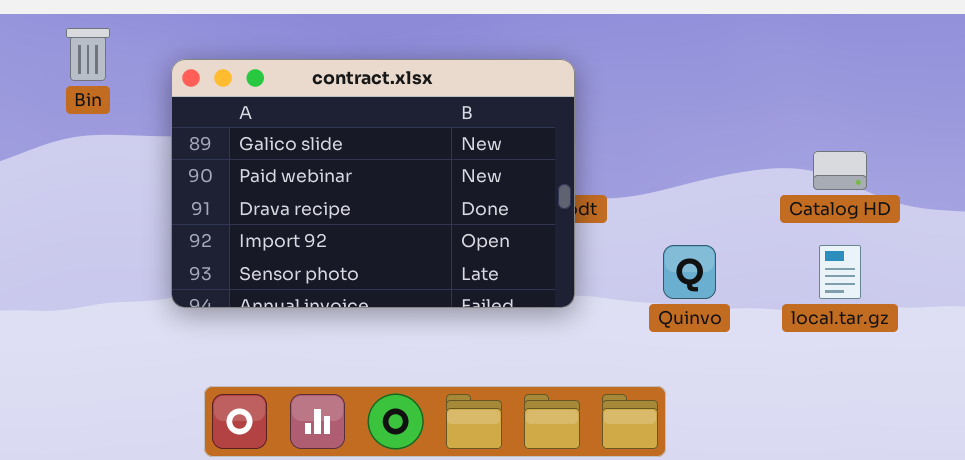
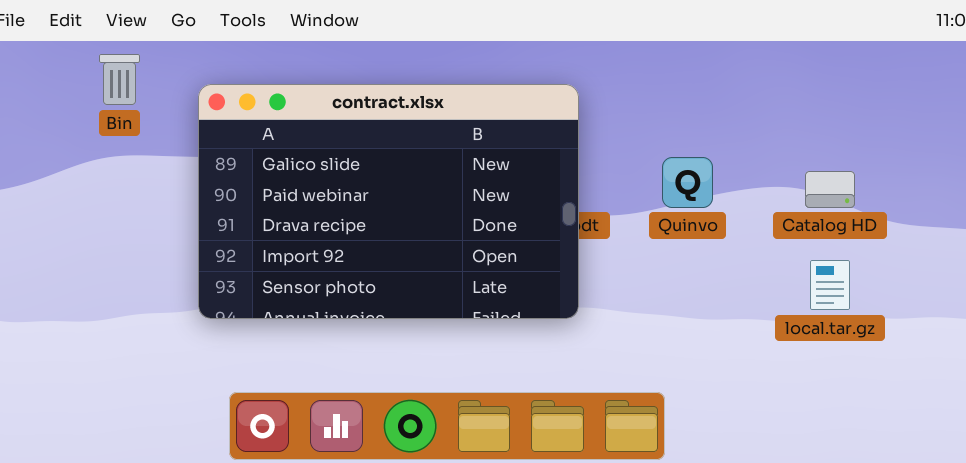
Quinvo: [663,245,716,299] -> [662,157,713,208], moved

